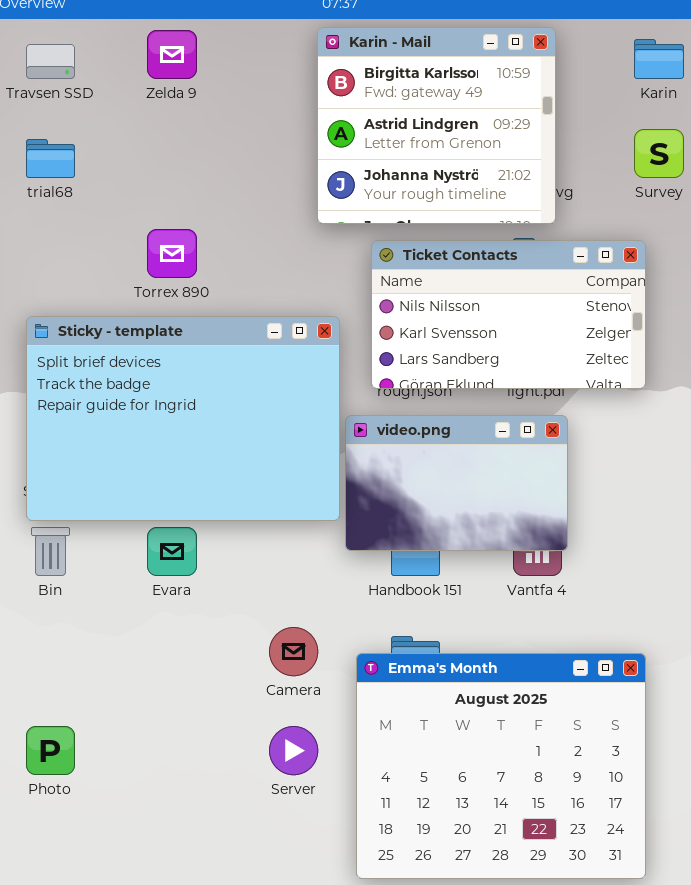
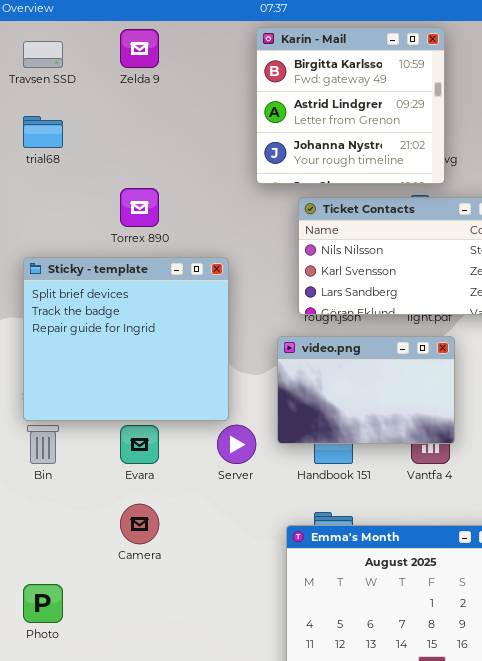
Sticky - template: [26,316,340,521] -> [23,257,229,421], resized
Camera: [269,627,318,676] -> [120,504,159,544], moved
Server: [269,726,318,775] -> [217,425,256,464], moved

